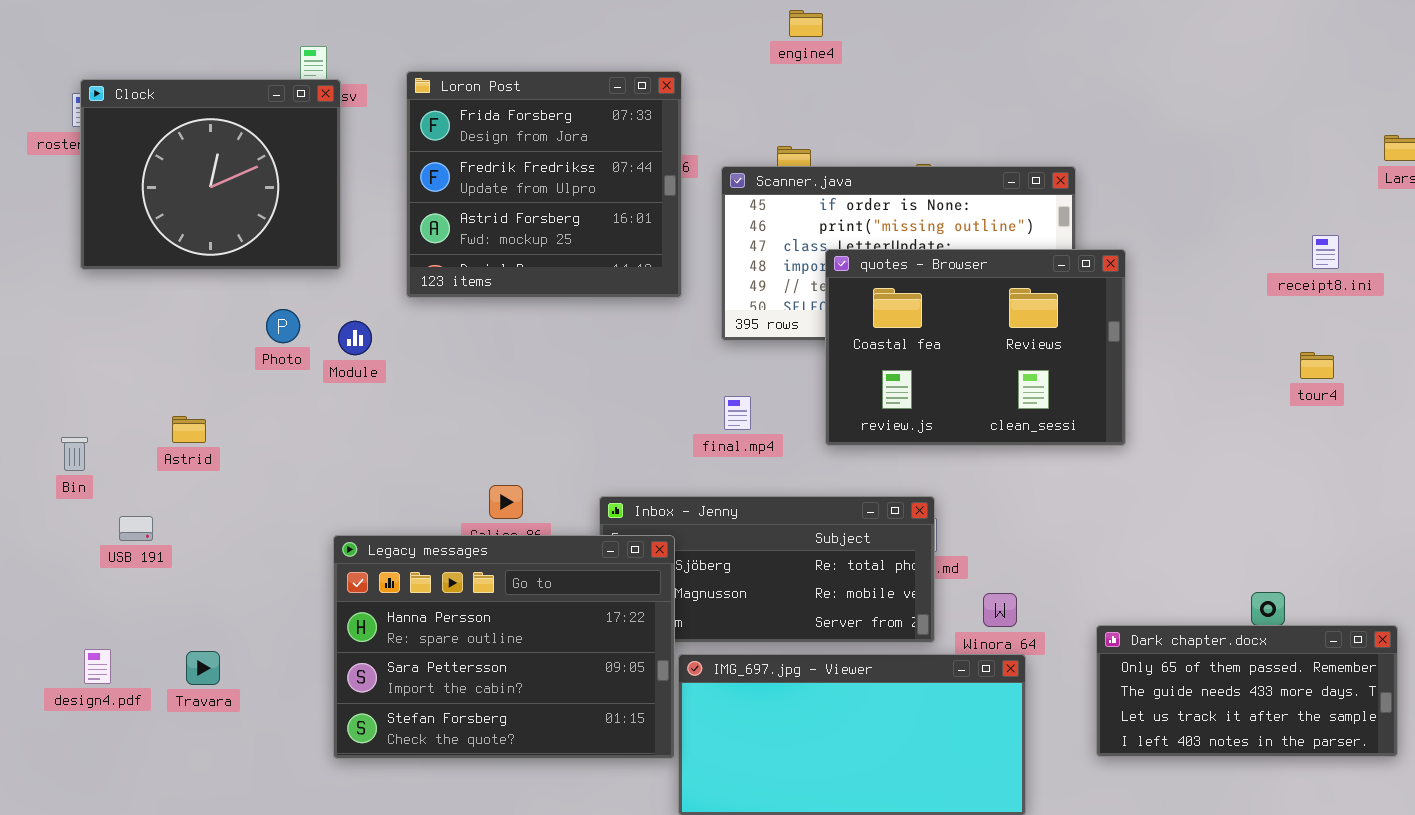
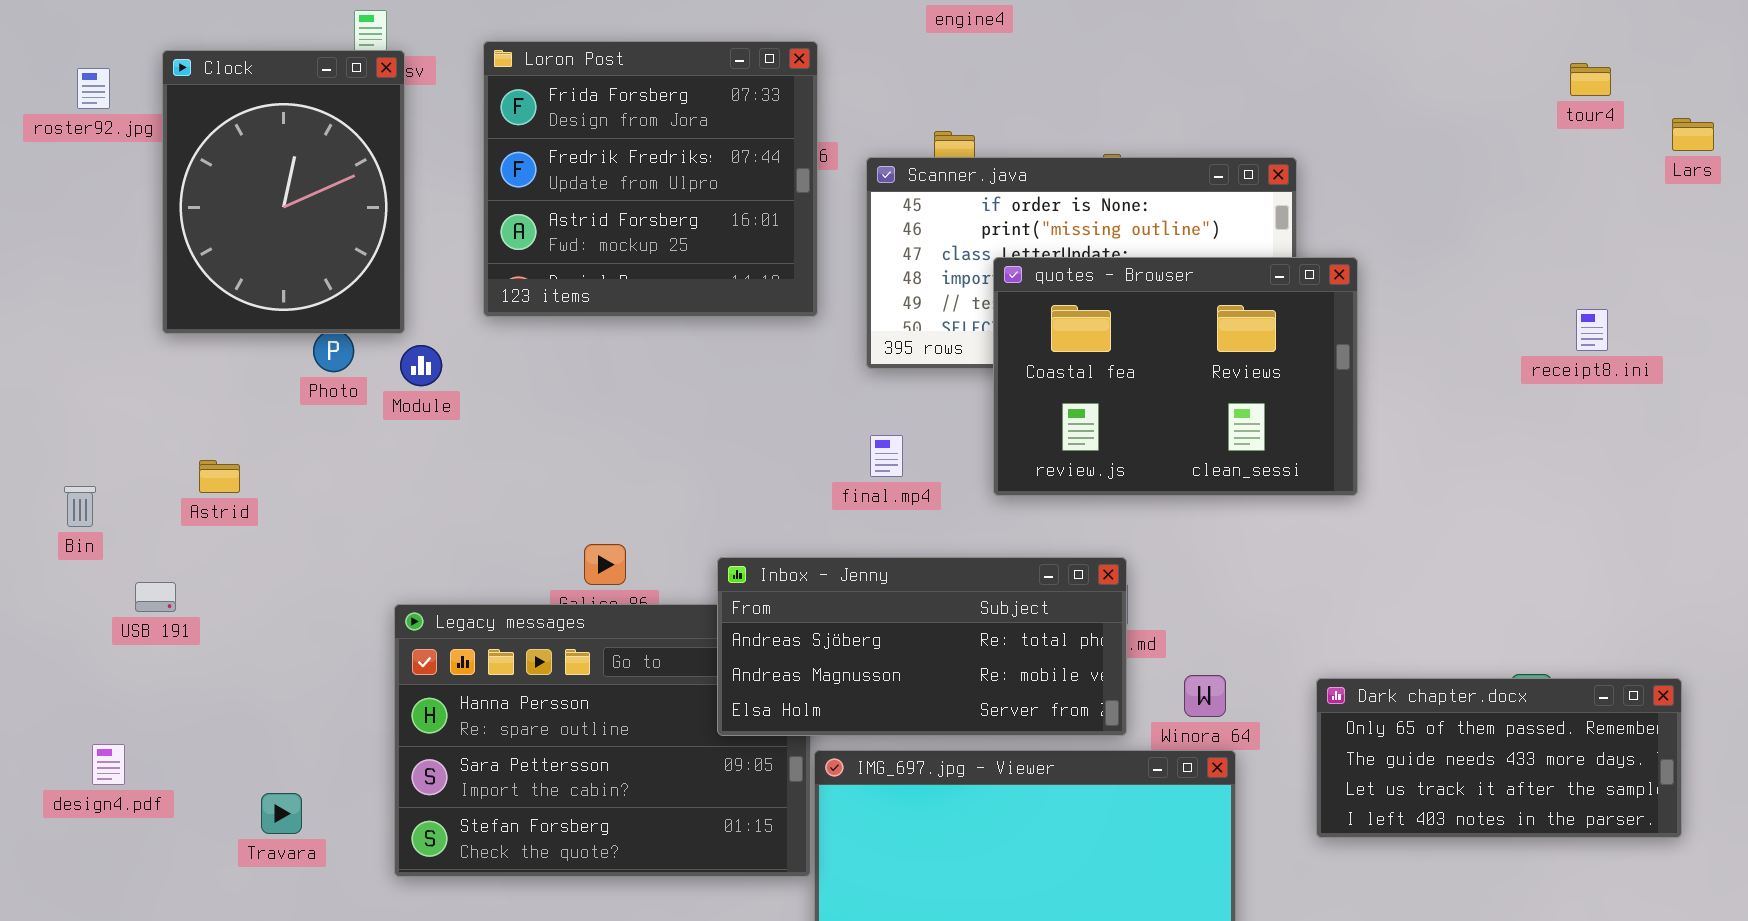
Clock: [80,79,341,270] -> [162,50,405,334], resized
receipt8.ini: [1312,235,1339,269] -> [1576,309,1608,351], moved
tour4: [1300,352,1334,379] -> [1570,63,1611,96], moved
Inbox - Jenny: [599,496,935,643] -> [717,557,1127,736], raised
Dark chapter.docx: [1096,625,1398,757] -> [1316,678,1682,838], moved
Travara: [186,651,220,685] -> [261,793,302,834], moved

